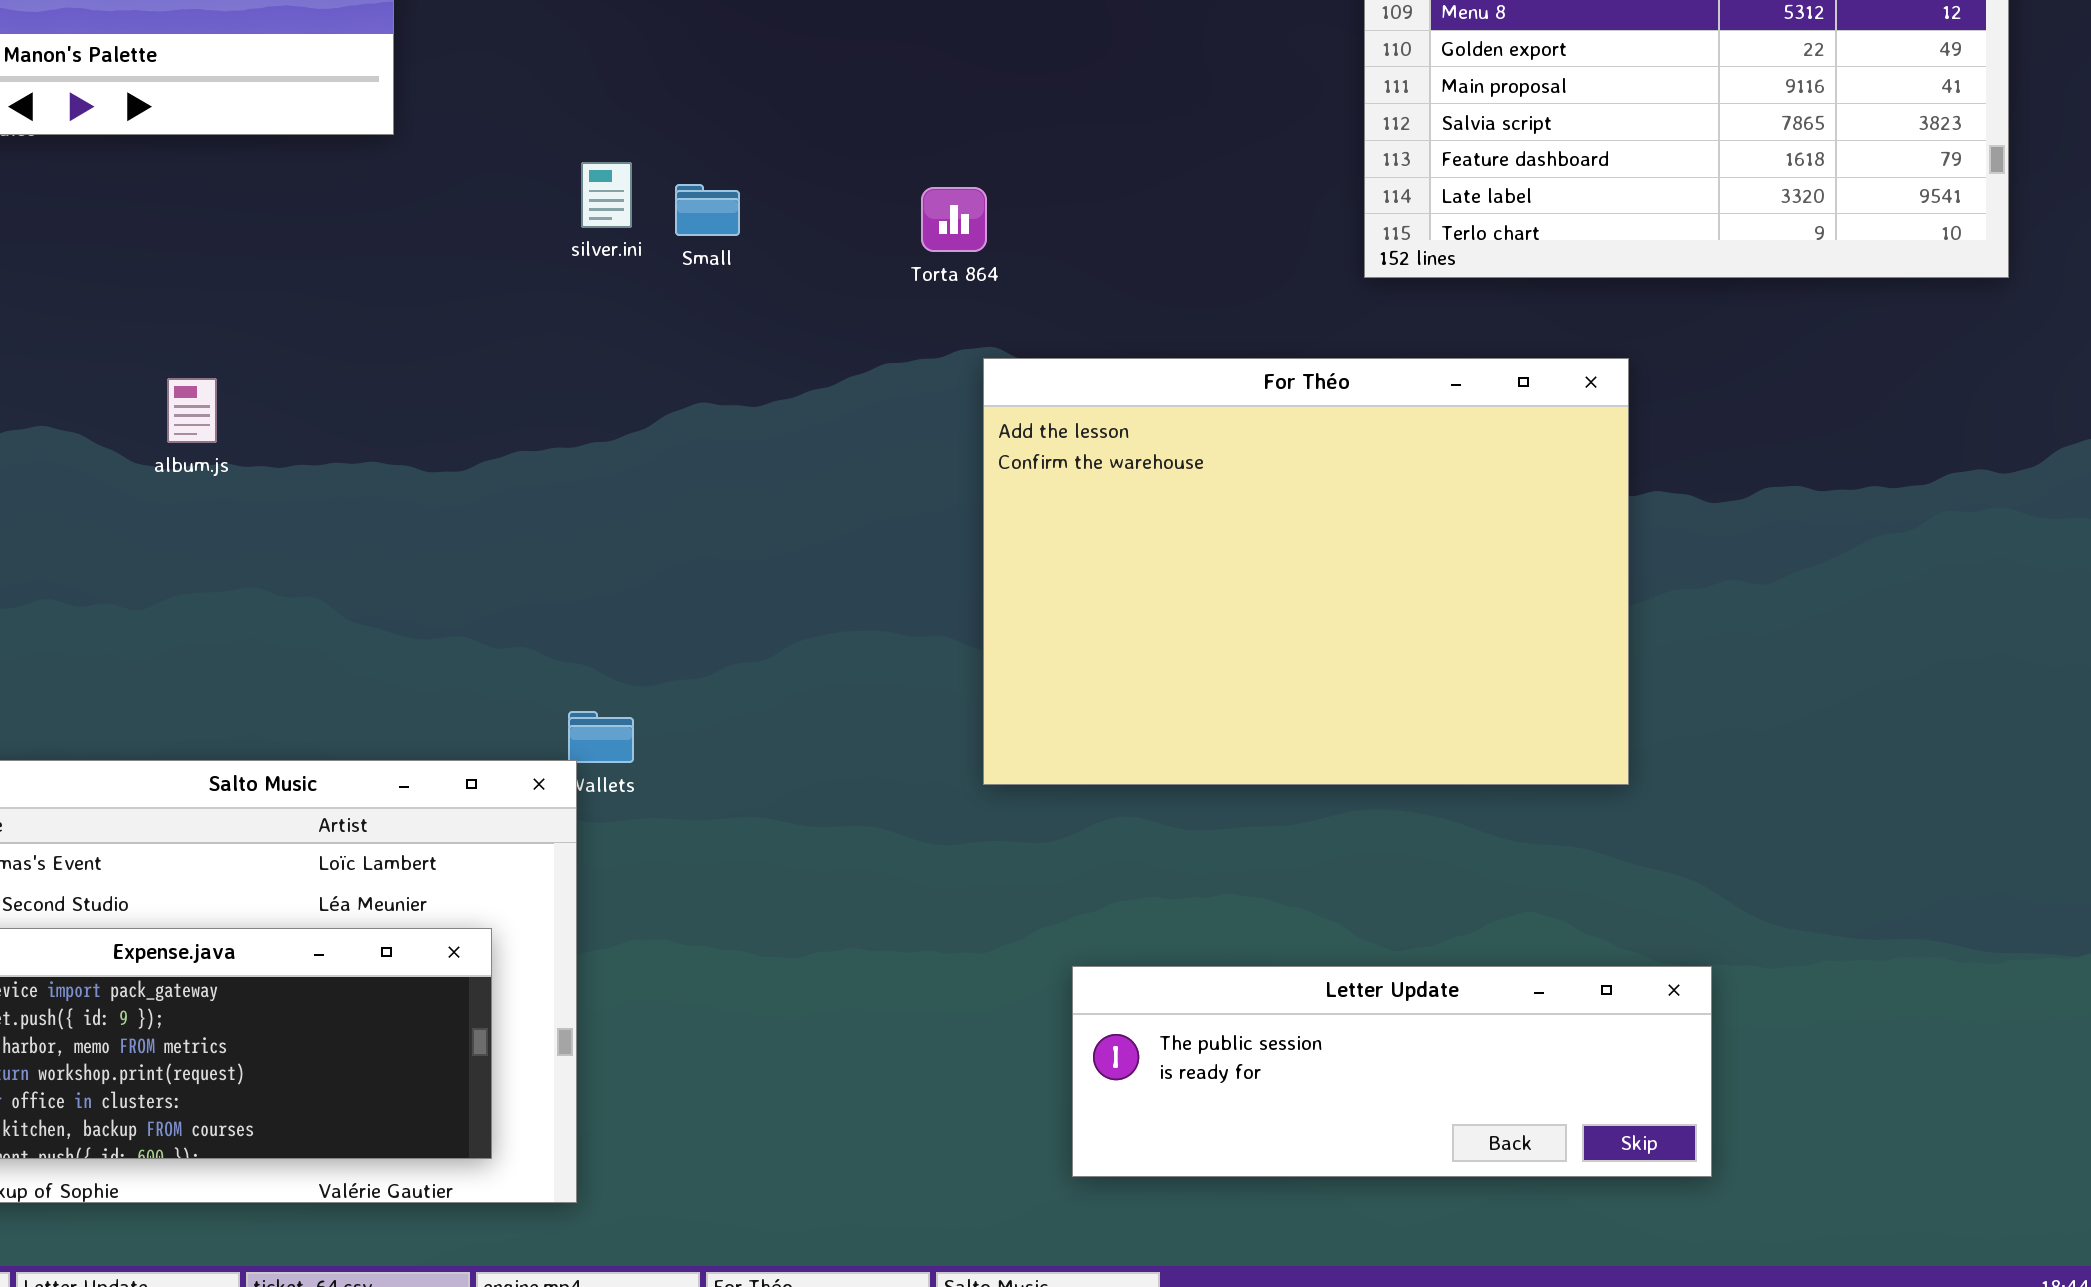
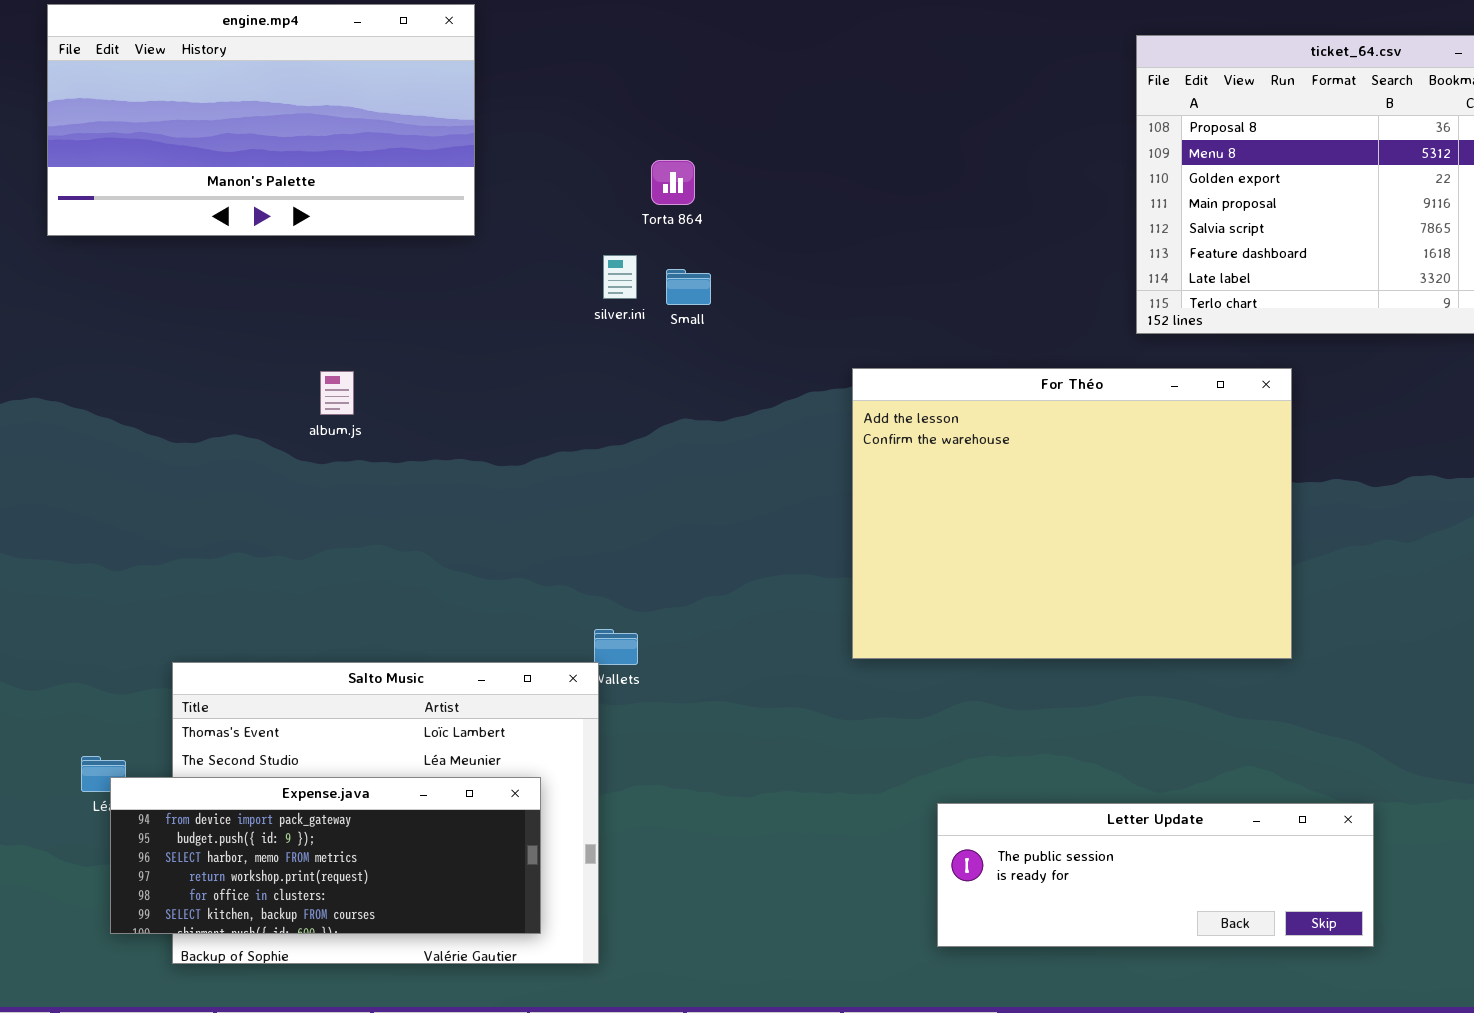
Torta 864: [921,187,987,252] -> [651,160,695,205], moved
For Théo: [983,358,1629,785] -> [852,368,1292,659], moved
album.js: [167,378,217,443] -> [320,371,354,415], moved

